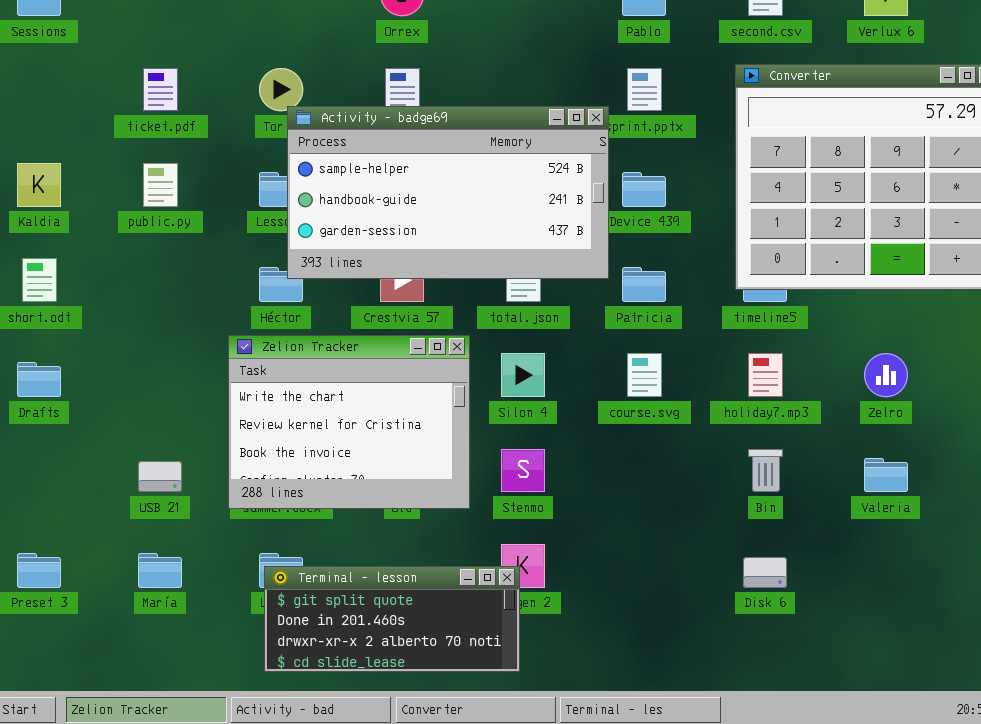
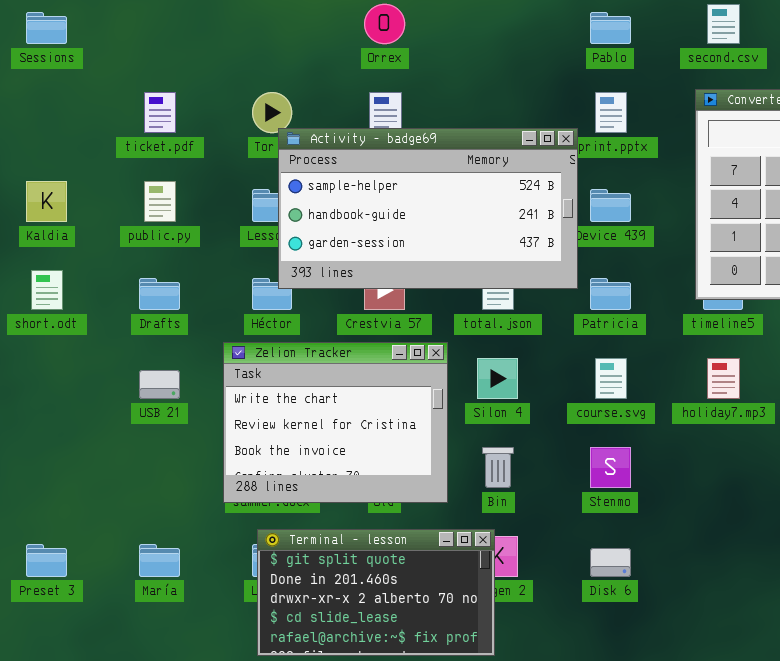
Drafts: [17,362,61,397] -> [139,278,180,310], moved
Stenmo: [501,449,545,492] -> [590,447,631,488], moved
Bin: [748,449,783,492] -> [482,447,514,488], moved
USB 21: [138,461,182,492] -> [139,370,180,399], moved
Disk 6: [743,557,787,588] -> [590,548,631,577], moved
Terminal - lesson: [264,566,520,672] -> [257,529,495,656], resized

